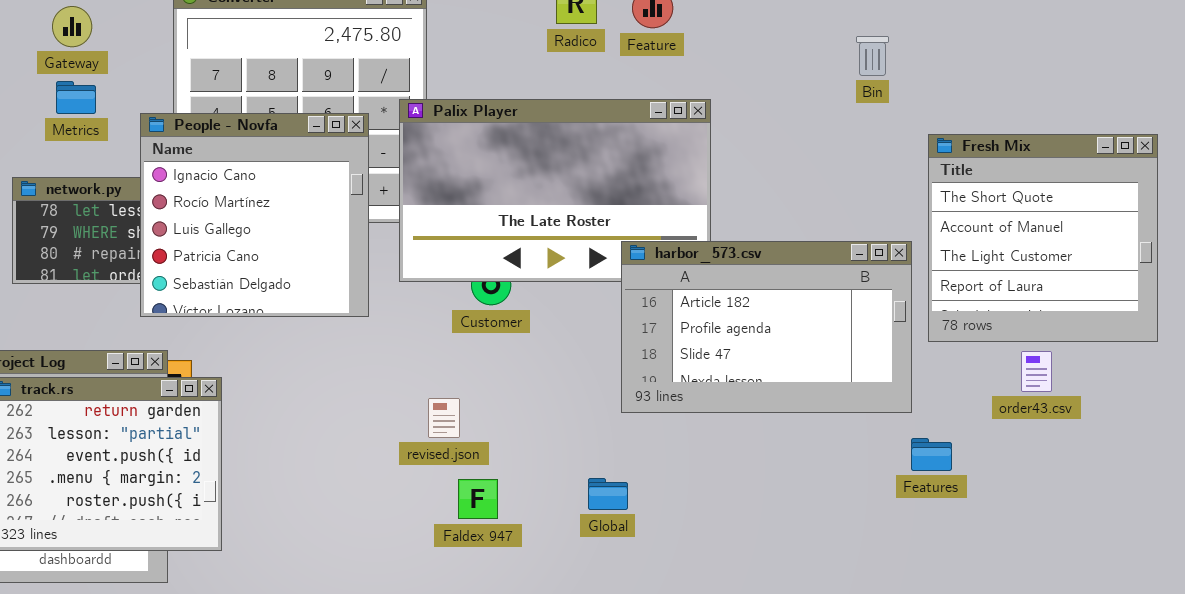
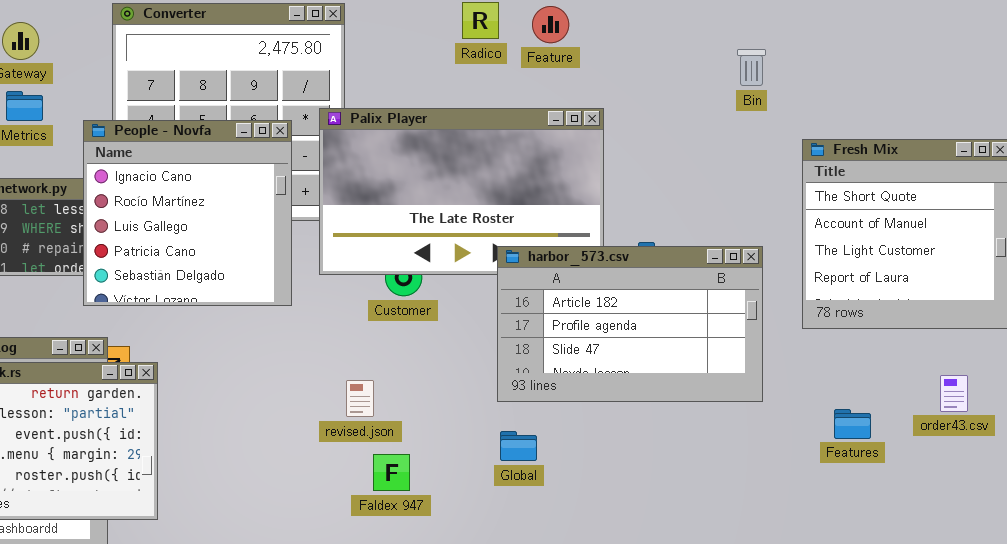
harbor_573.csv: [621,241,912,413] -> [497,246,763,402], moved
order43.csv: [1021,351,1052,392] -> [940,375,968,412], moved
Features: [911,438,952,471] -> [834,409,871,439], moved
Global: [588,478,628,510] -> [500,431,537,461], moved

